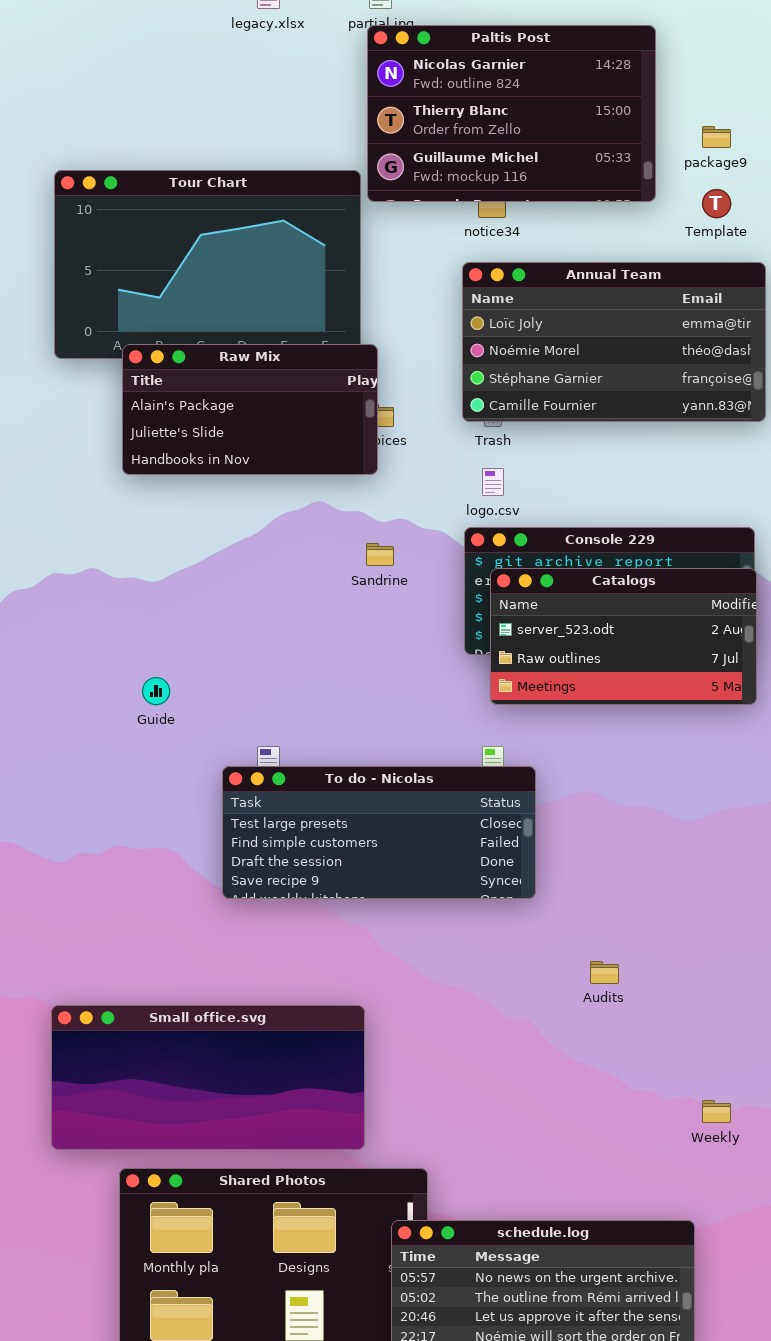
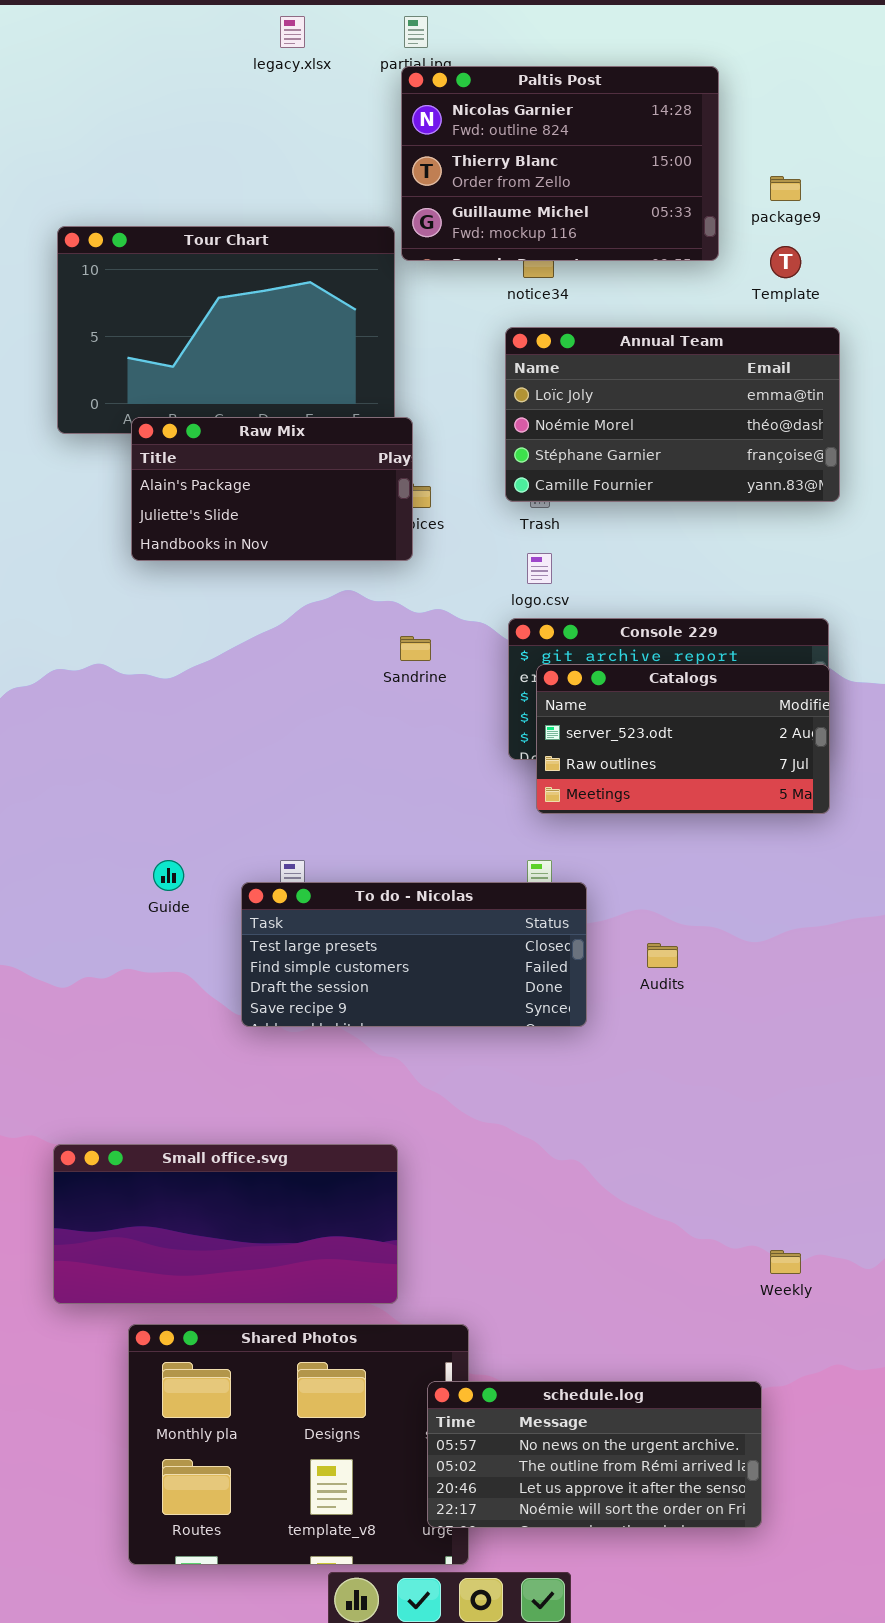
Guide: [142,677,170,705] -> [153,860,184,891], moved
Audits: [590,961,619,984] -> [647,943,678,968], moved

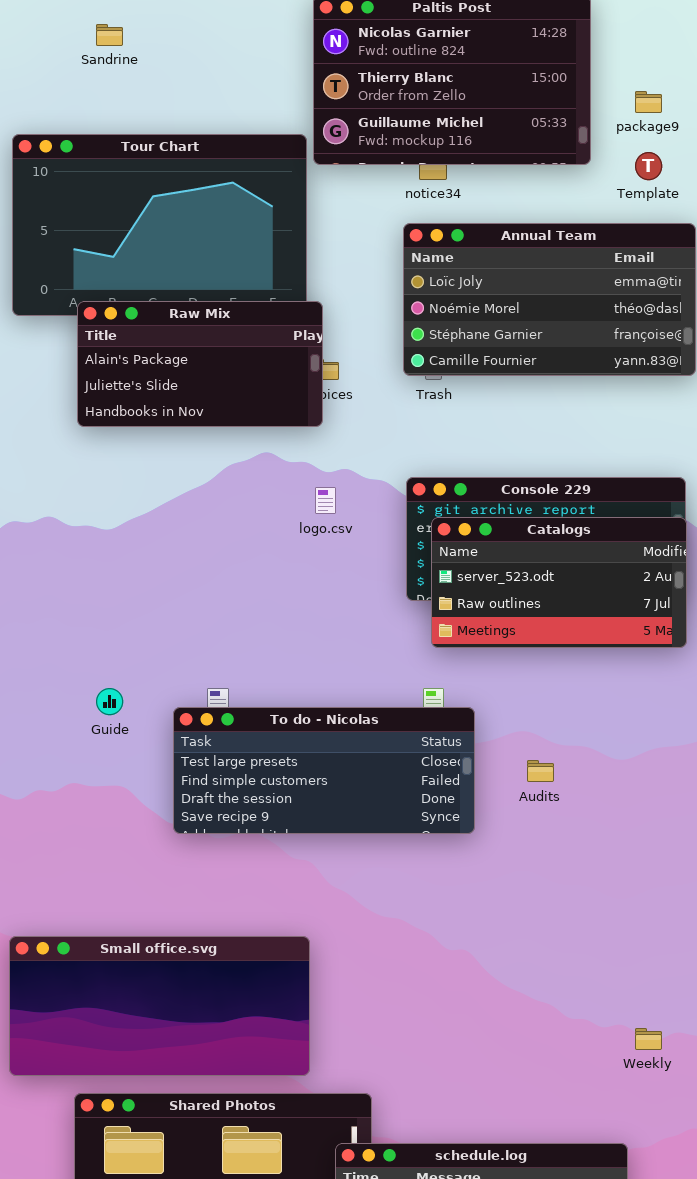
logo.csv: [527,553,552,584] -> [315,487,336,514], moved
Sandrine: [400,636,431,661] -> [96,24,123,46], moved

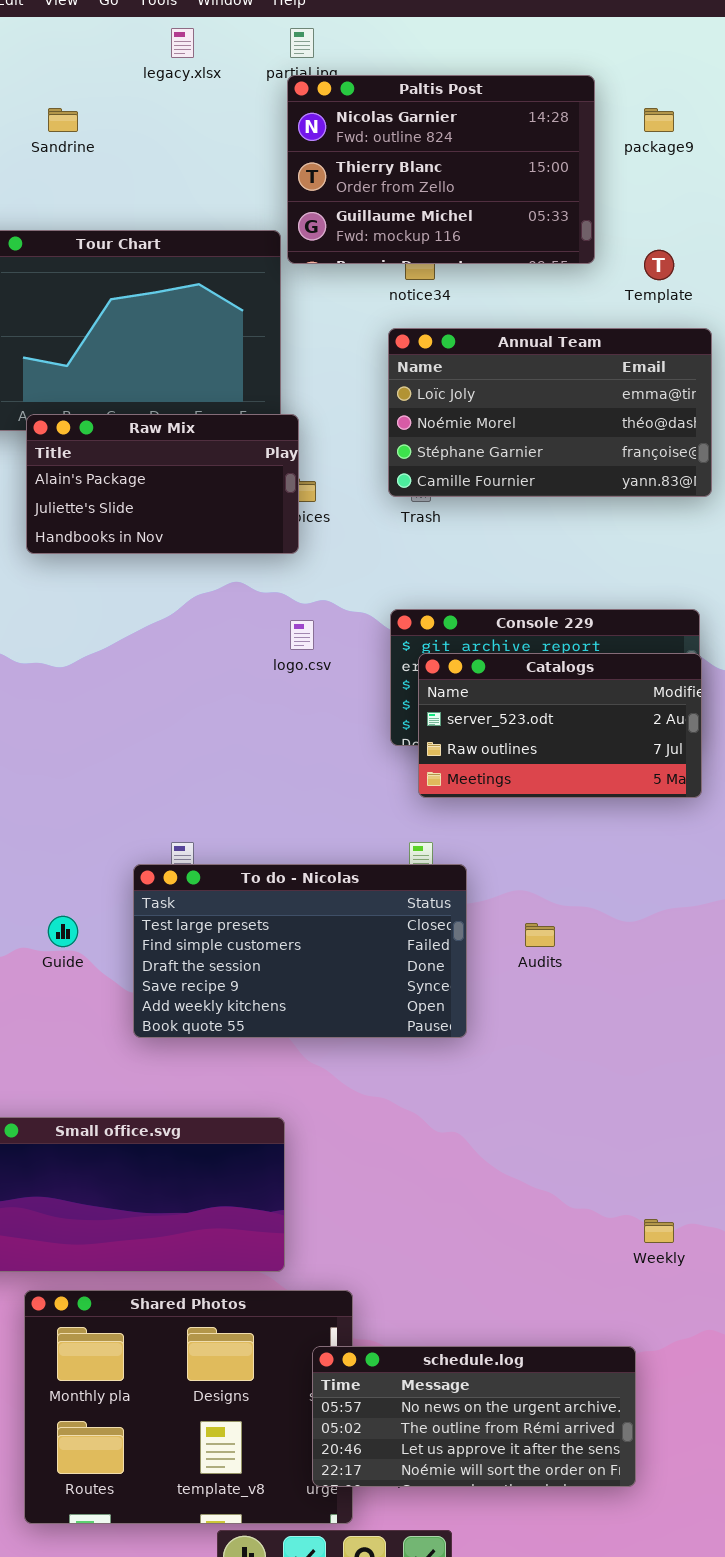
package9: [635,91,662,113] -> [644,108,674,132], moved
Guide: [96,688,123,715] -> [48,916,78,947], moved
To do - Nicolas: [173,707,475,834] -> [133,864,467,1038], resized

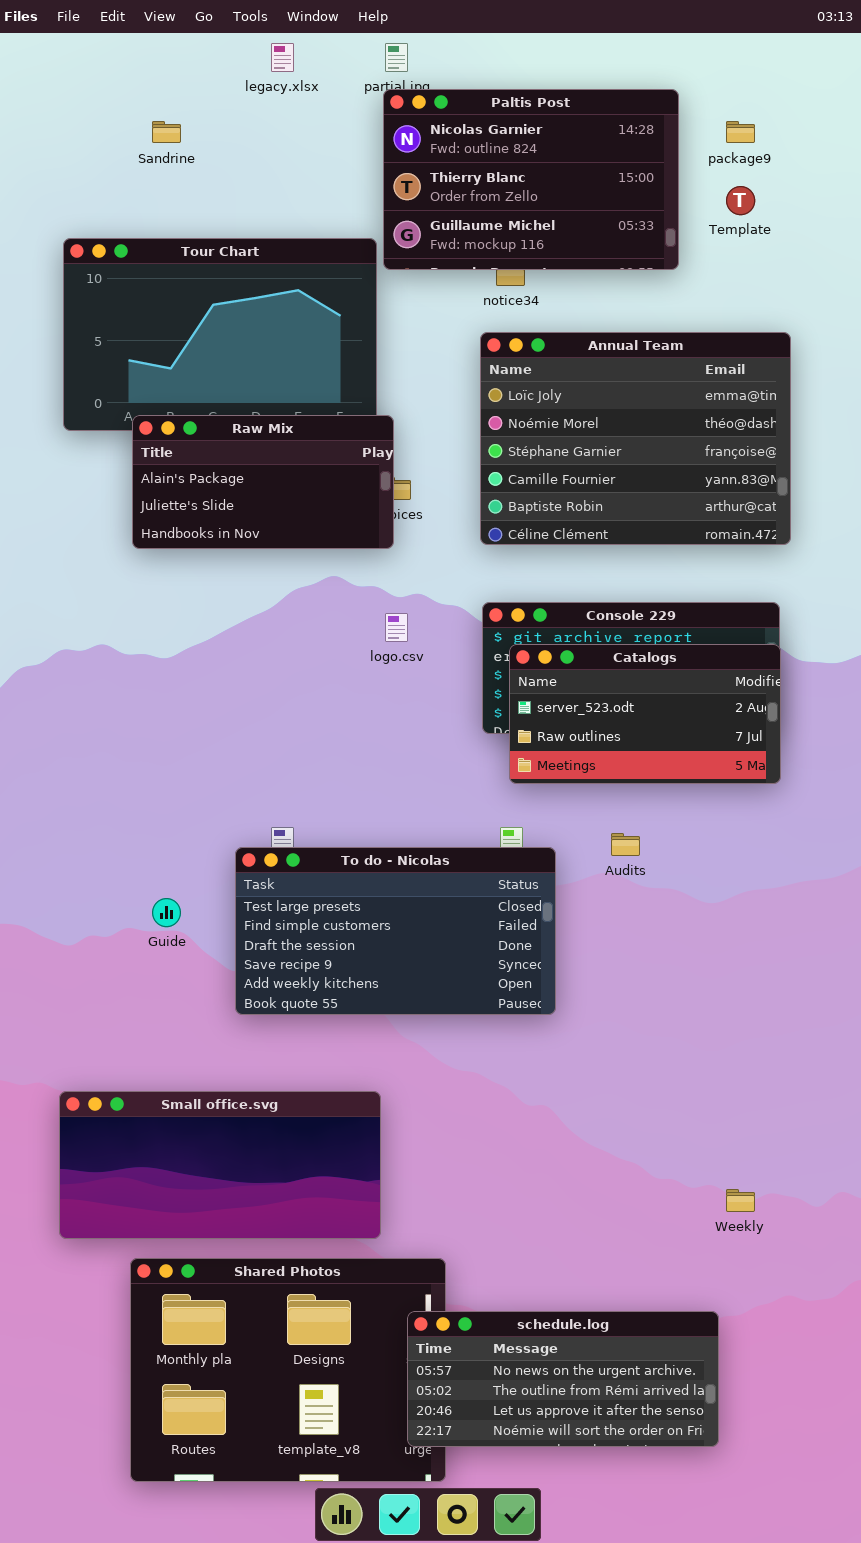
Template: [644,250,674,280] -> [726,186,755,215], moved
Annual Team: [388,328,712,497] -> [480,332,791,545], resized
Audits: [525,923,555,947] -> [611,833,640,856], moved

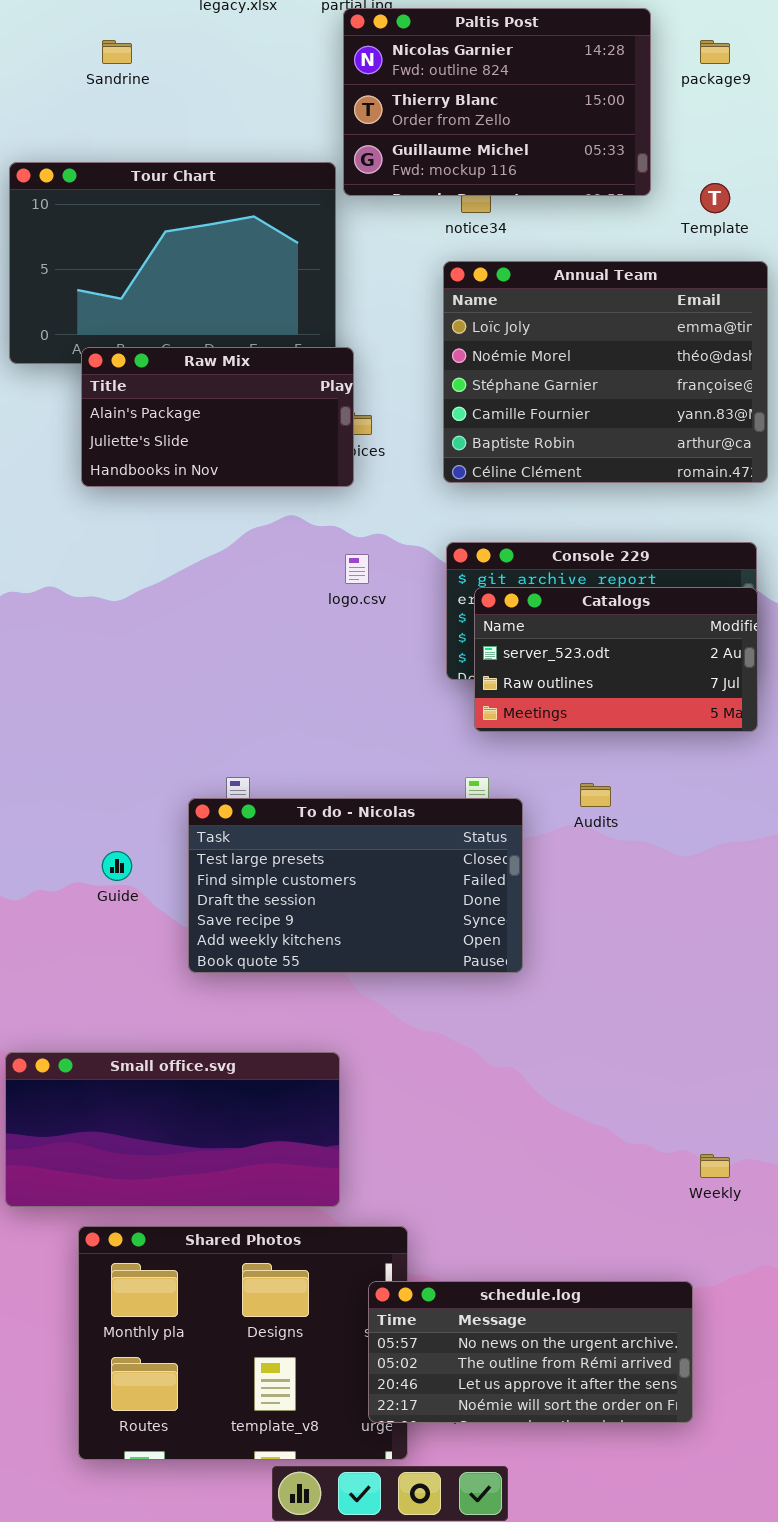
Template: [726,186,755,215] -> [700,183,730,213], moved

